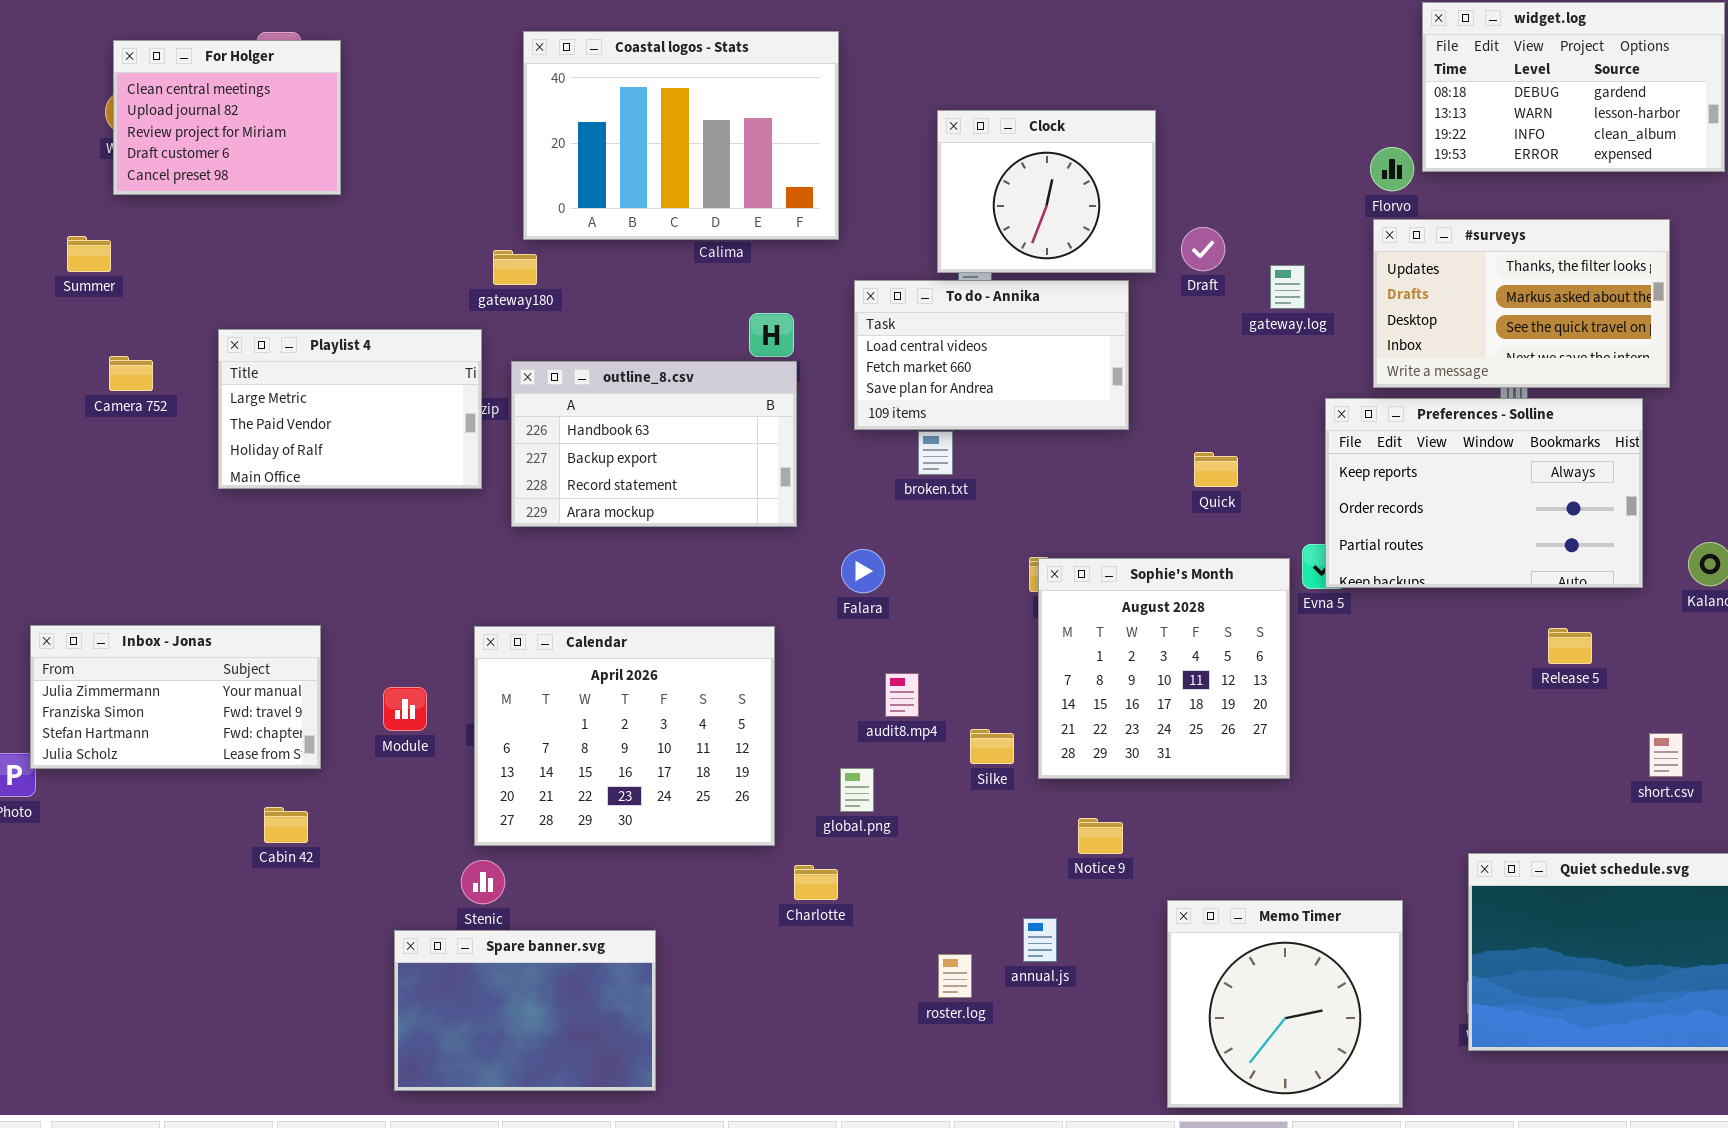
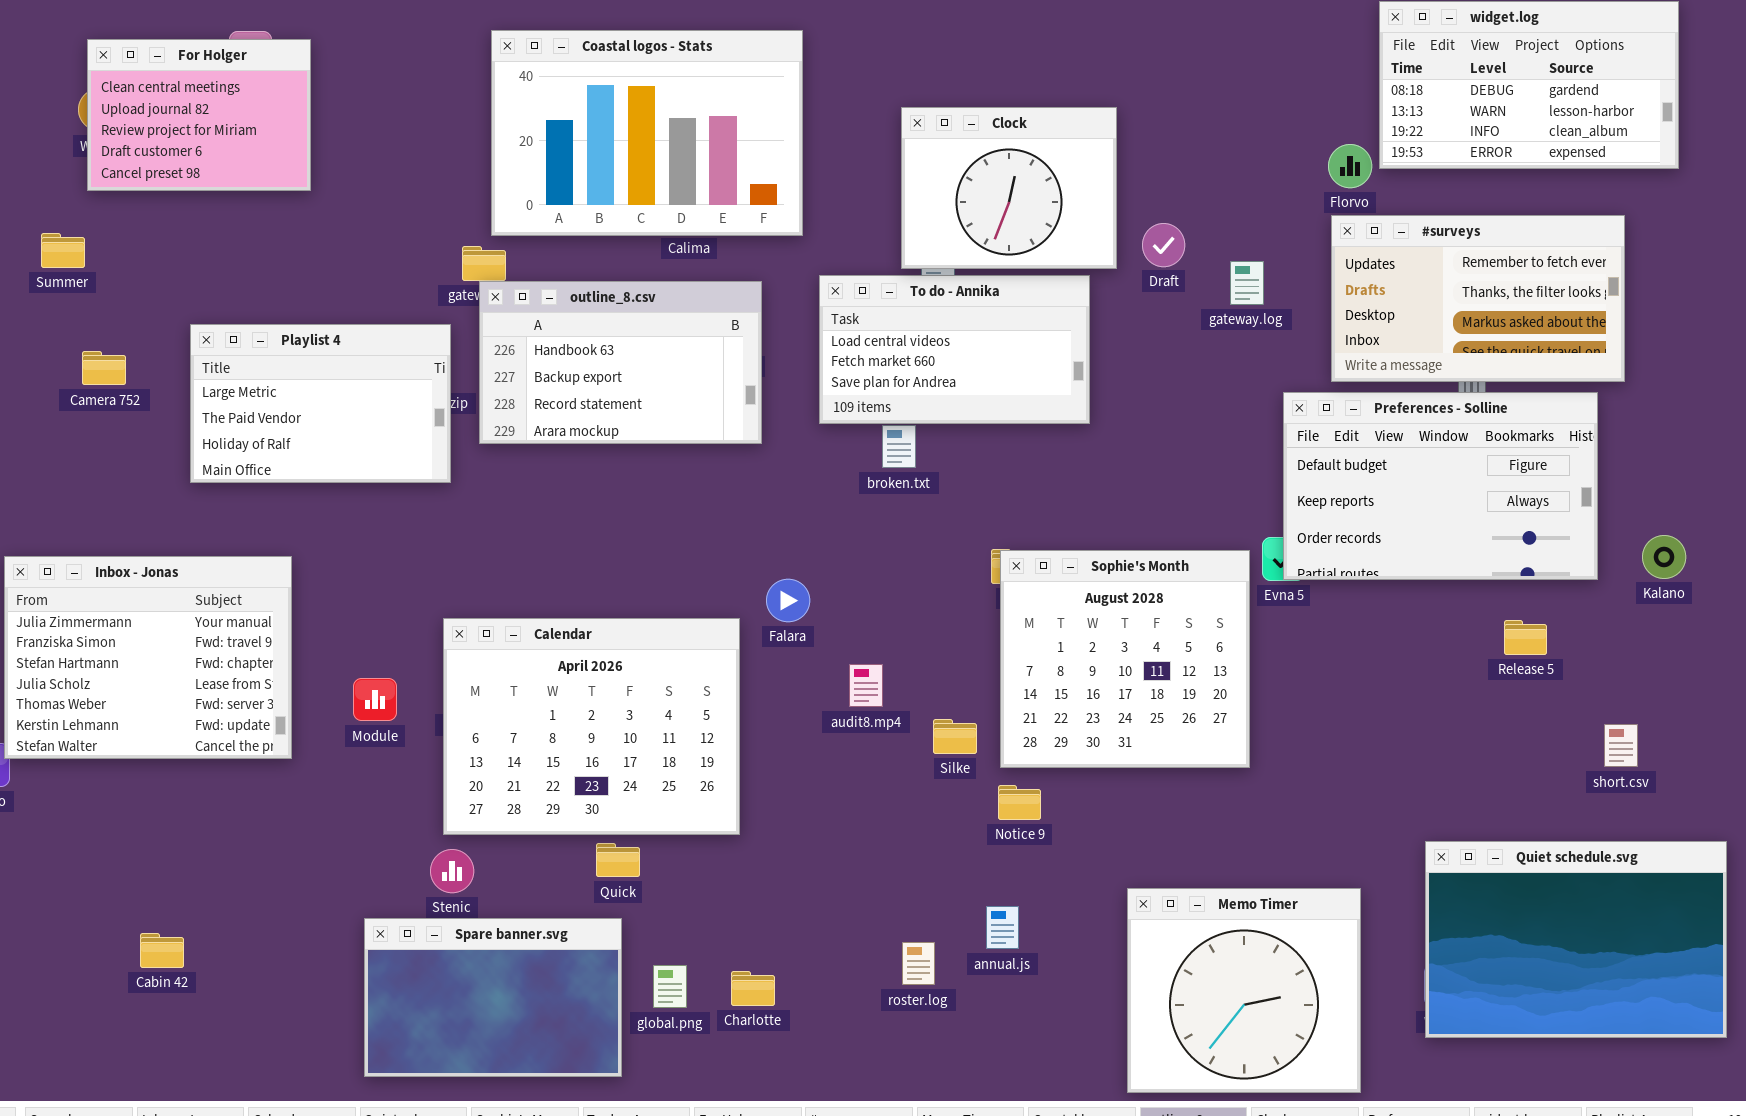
#surveys: [1373,219,1670,388] -> [1331,215,1625,382], scrolled up 1 row
outline_8.csv: [511,361,797,527] -> [479,281,762,444], moved
Preferences - Solline: [1325,398,1643,588] -> [1283,392,1598,580], scrolled up 1 row
Quick: [1194,452,1238,487] -> [596,843,640,877], moved
Falara: [841,549,885,593] -> [766,579,810,622], moved
Inbox - Jonas: [30,625,321,769] -> [4,556,292,759], resized
global.png: [840,768,874,812] -> [653,965,687,1008], moved
Cabin 42: [264,807,308,843] -> [140,933,184,968], moved
Notice 9: [1078,818,1123,854] -> [998,785,1041,820], moved
Charlotte: [794,865,838,900] -> [731,971,775,1006], moved

